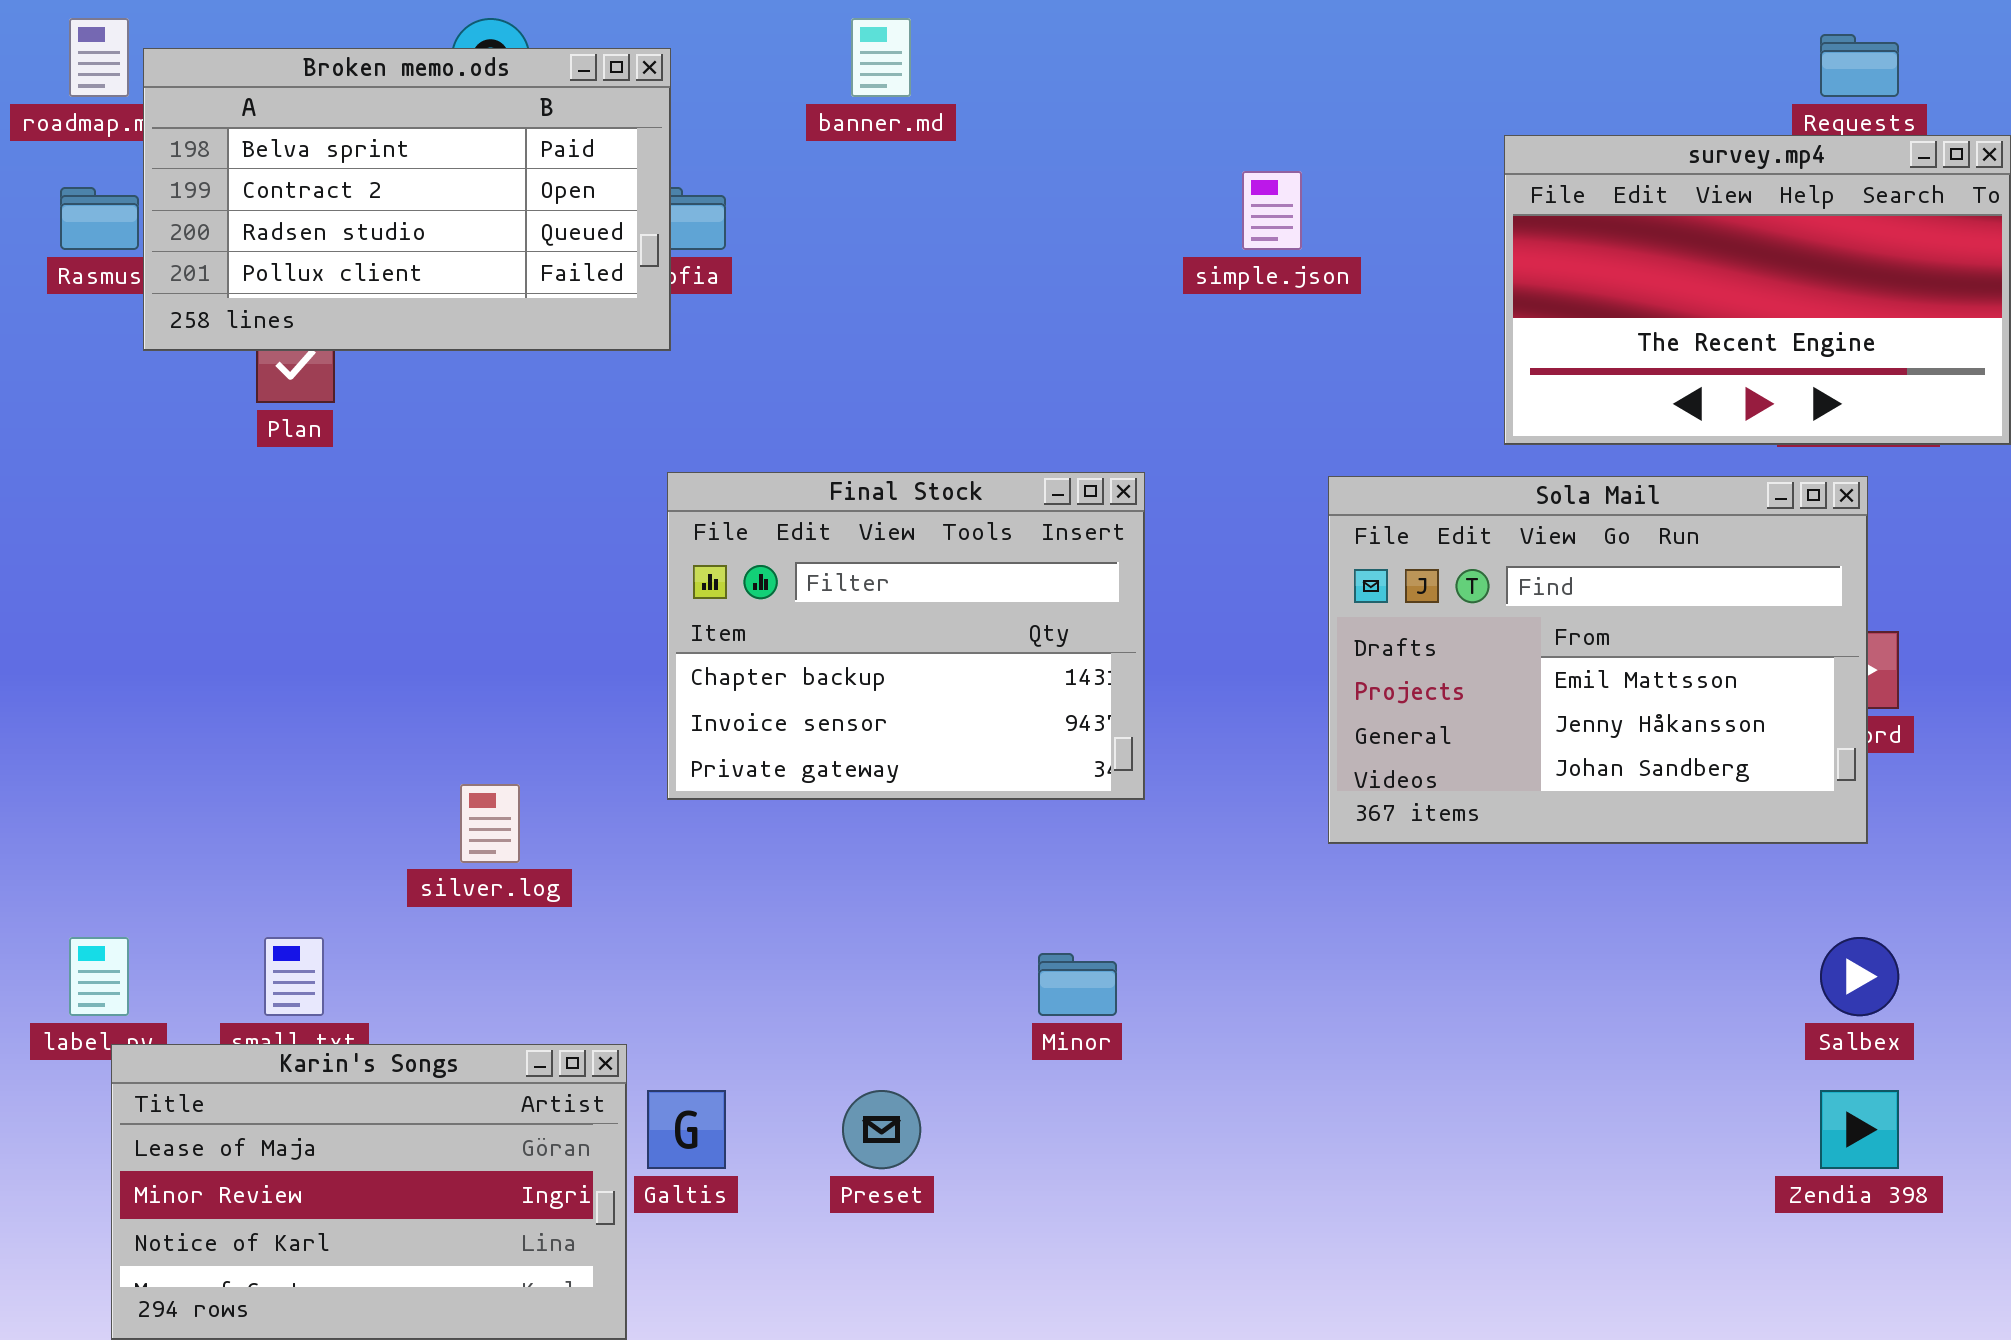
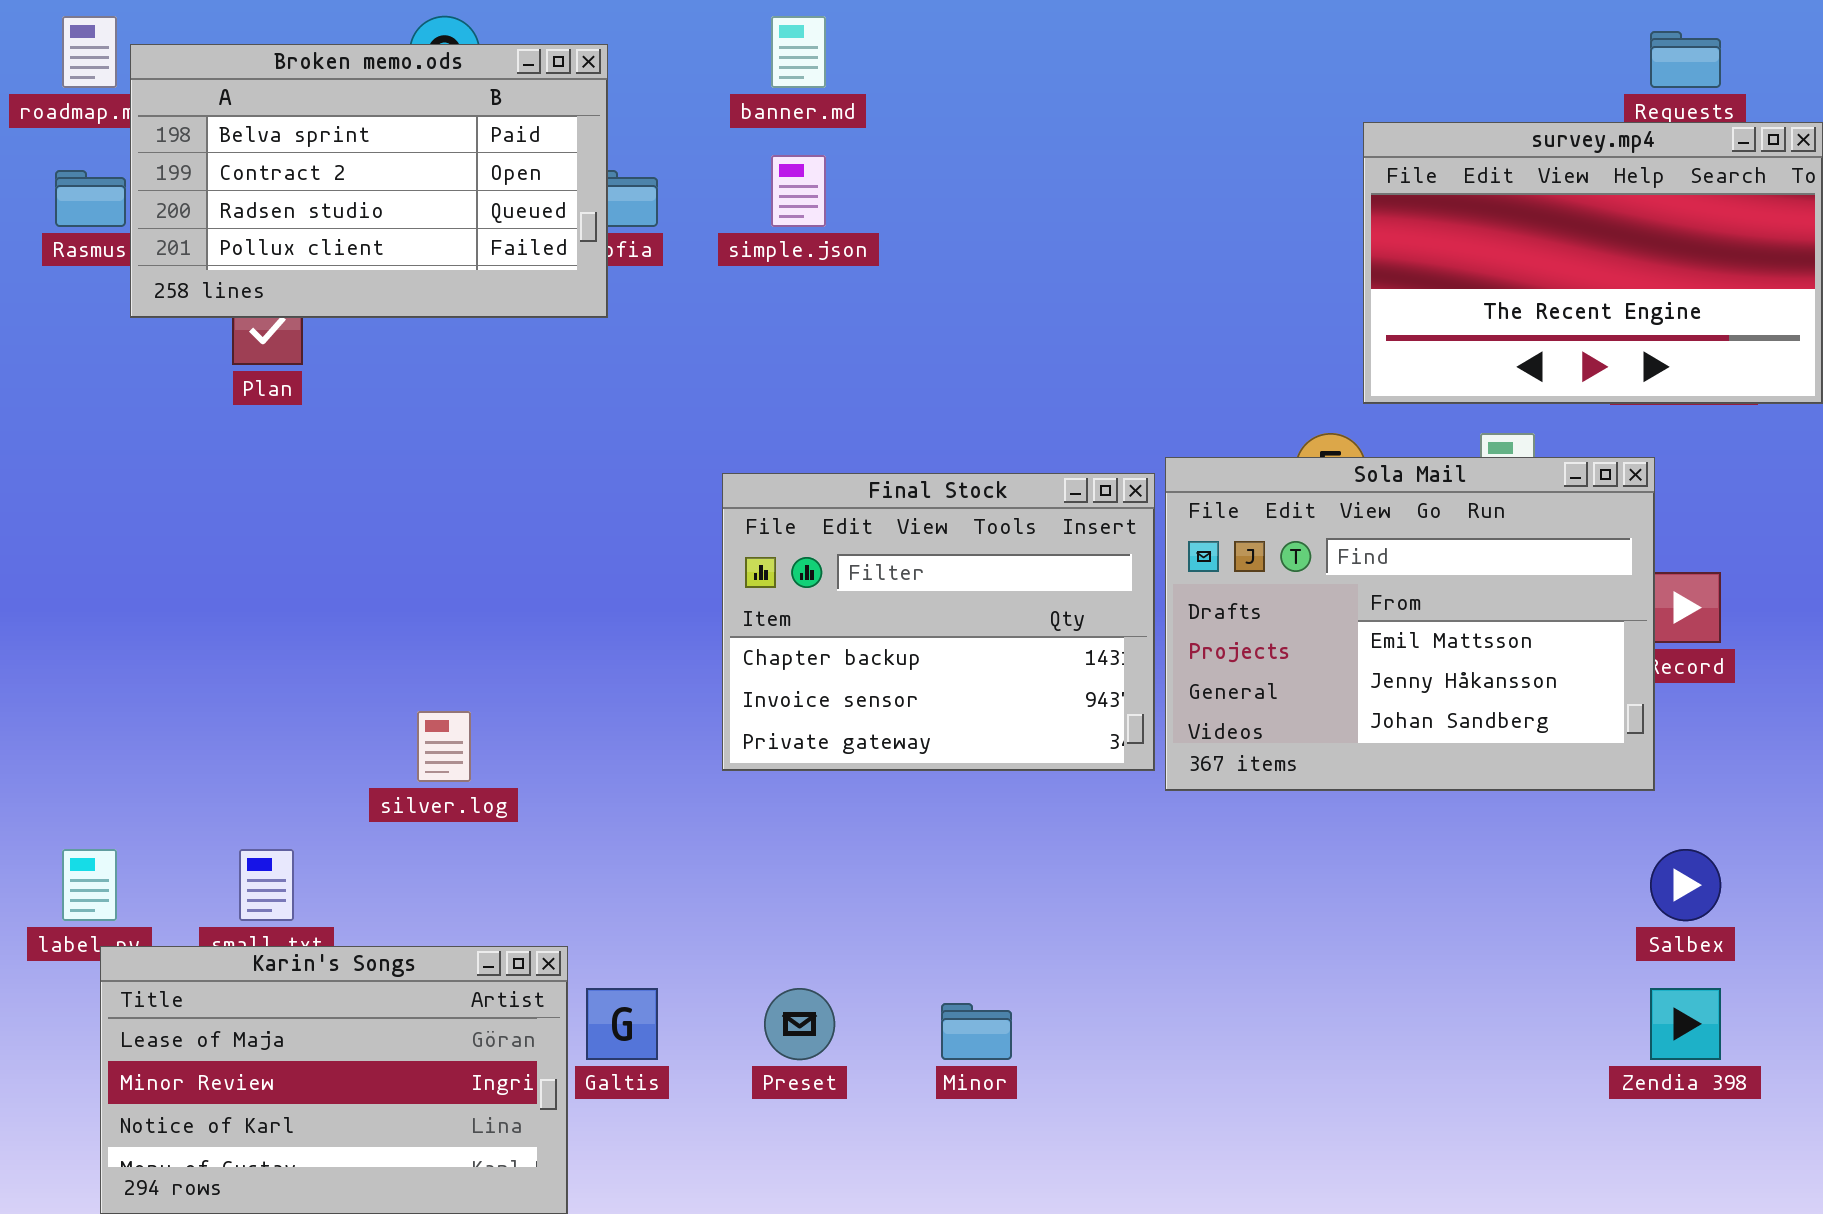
simple.json: [1242,171,1302,250] -> [771,155,826,227], moved
Final Stock: [667,472,1145,800] -> [722,473,1155,771], moved
Sola Mail: [1328,476,1868,844] -> [1165,457,1655,791], moved
Minor: [1038,953,1117,1016] -> [941,1003,1012,1060], moved

